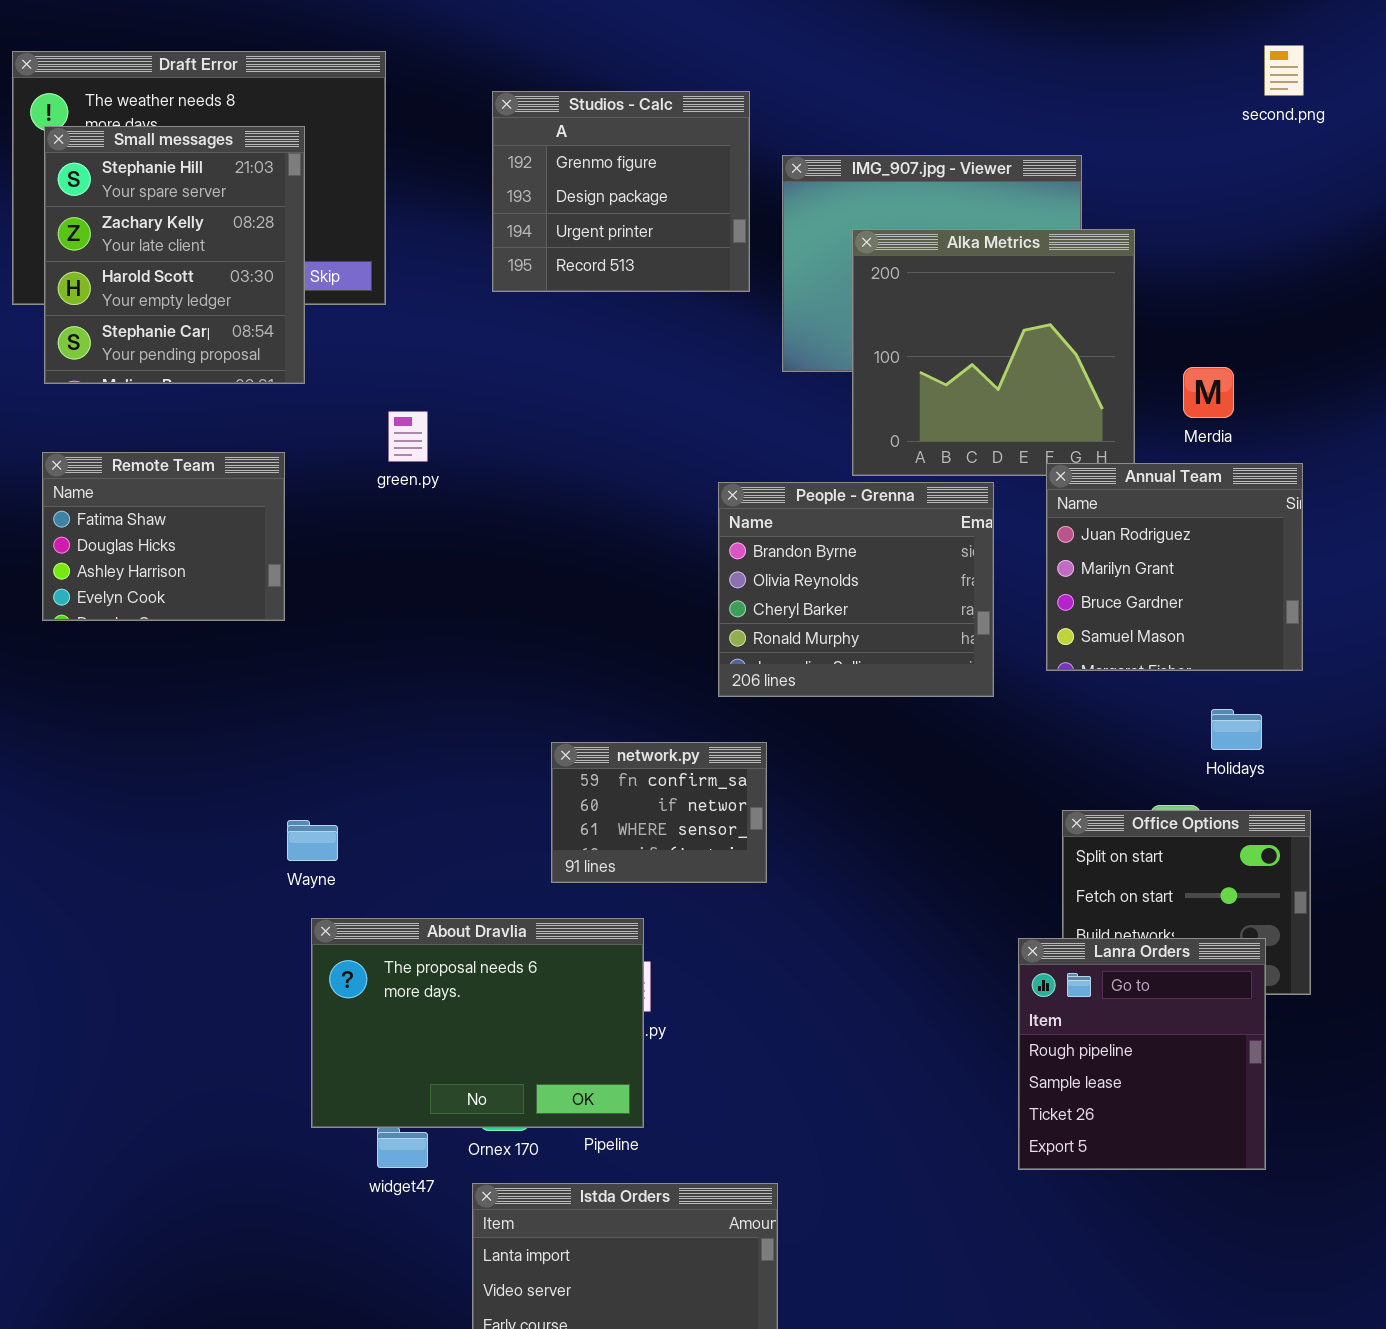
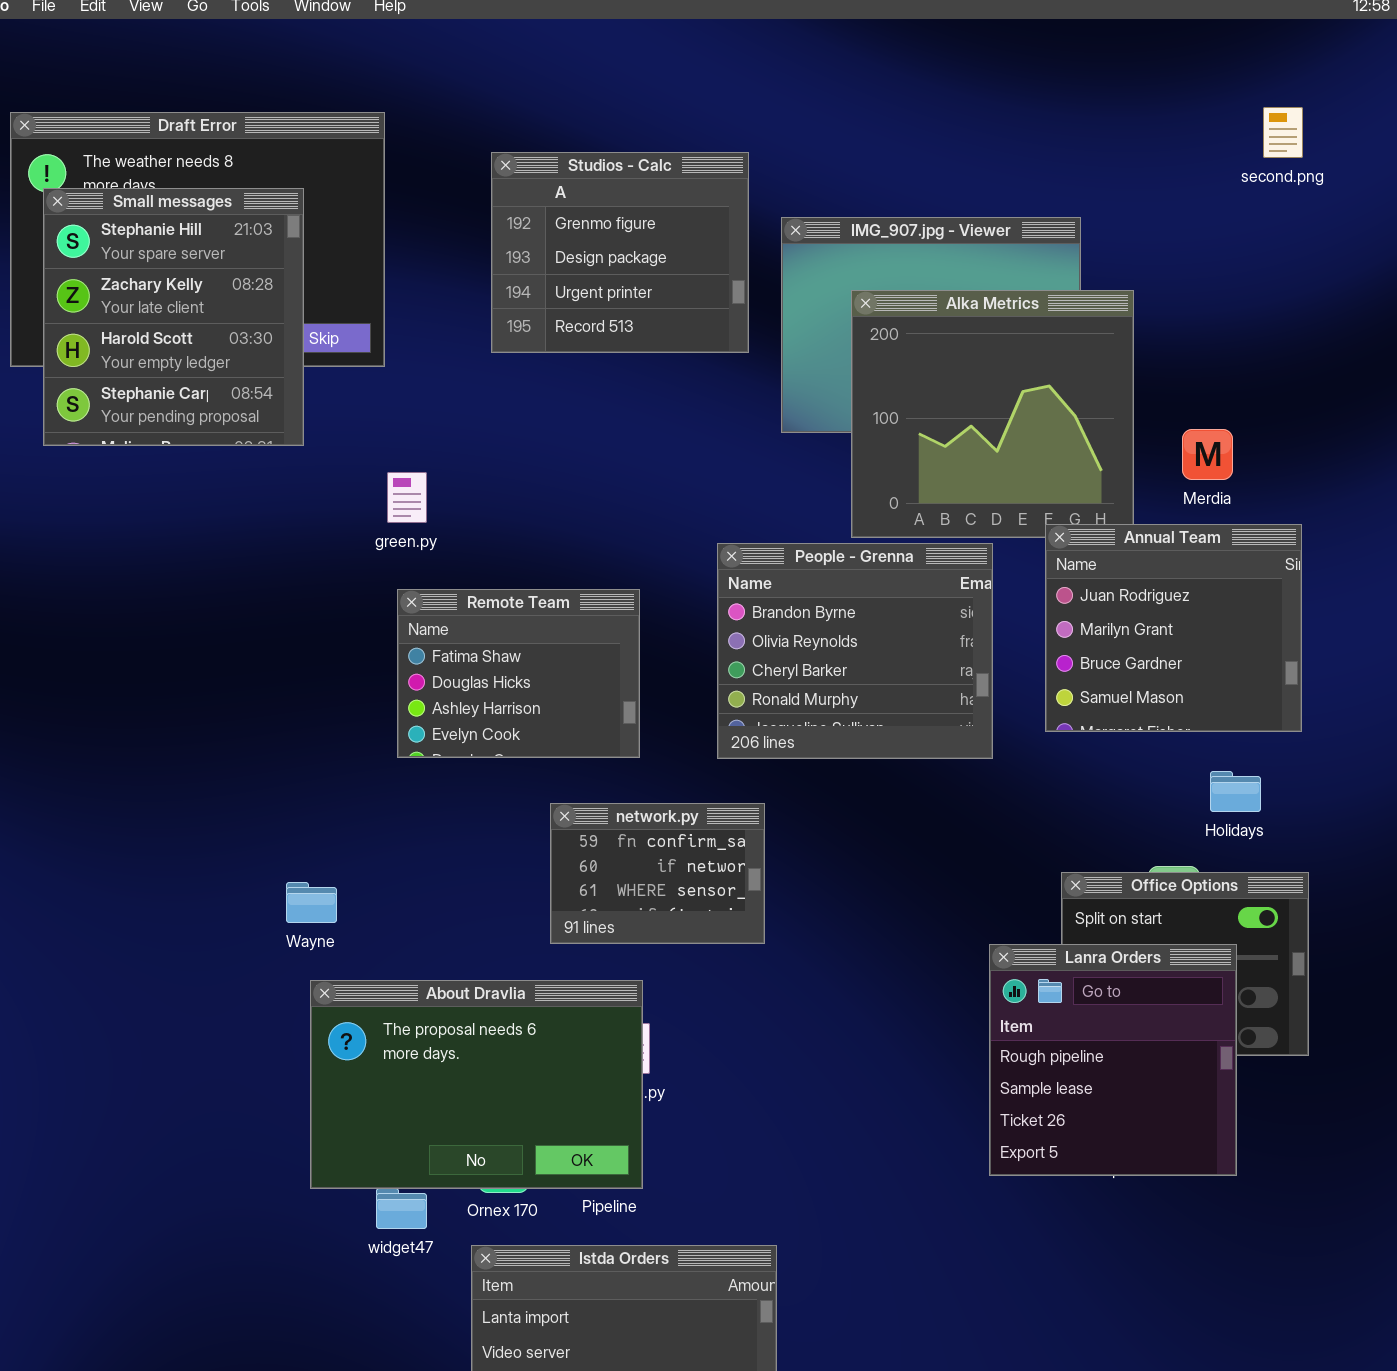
Remote Team: [42,452,285,621] -> [397,589,640,758], moved
Lanra Orders: [1018,938,1266,1170] -> [989,944,1237,1176], moved

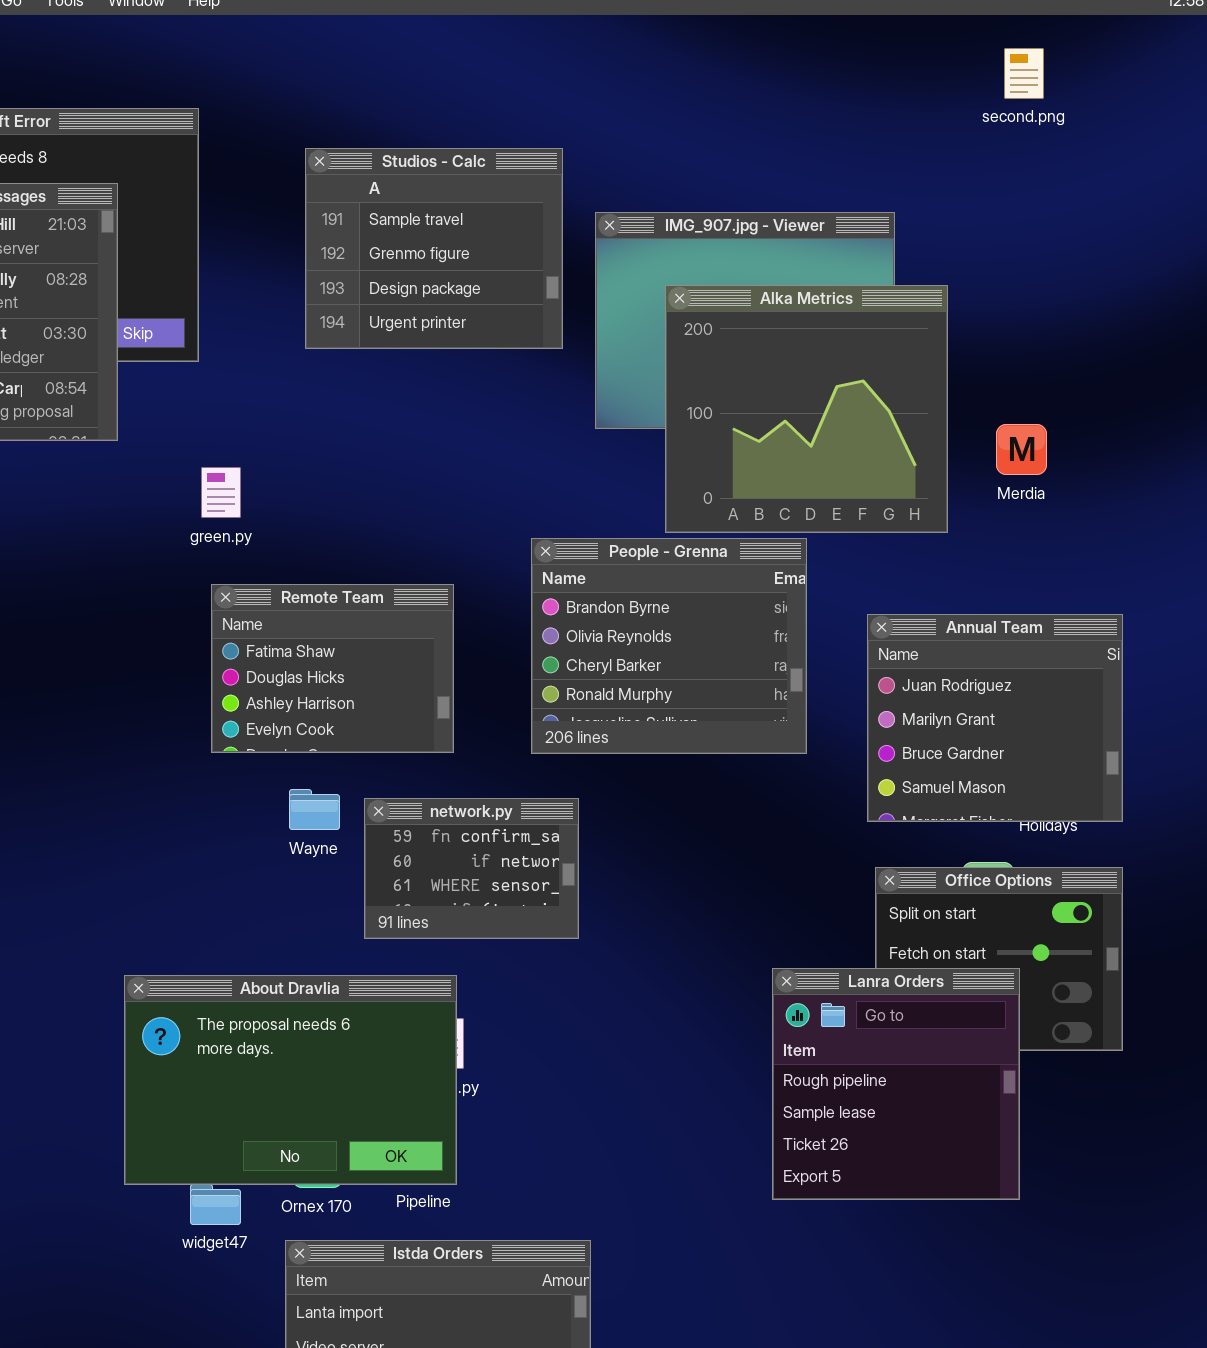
second.png: [1263,107,1303,158] -> [1004,48,1044,99], moved
Studios - Calc: [491,152,749,353] -> [305,148,563,349], scrolled up 1 row
Annual Team: [1045,524,1302,732] -> [867,614,1123,822], moved
Wayne: [286,882,337,923] -> [289,789,340,830], moved
Lanra Orders: [989,944,1237,1176] -> [772,968,1020,1200], moved

